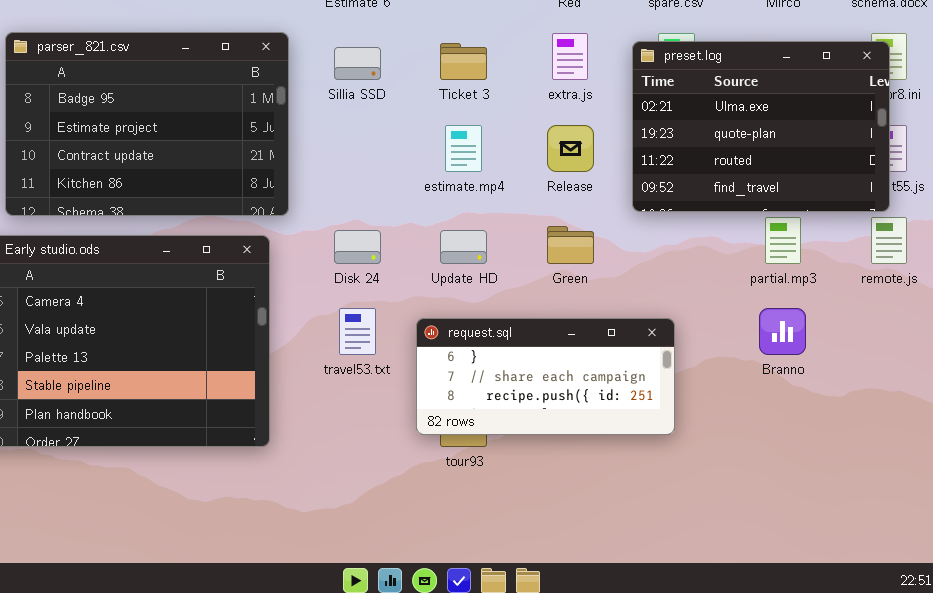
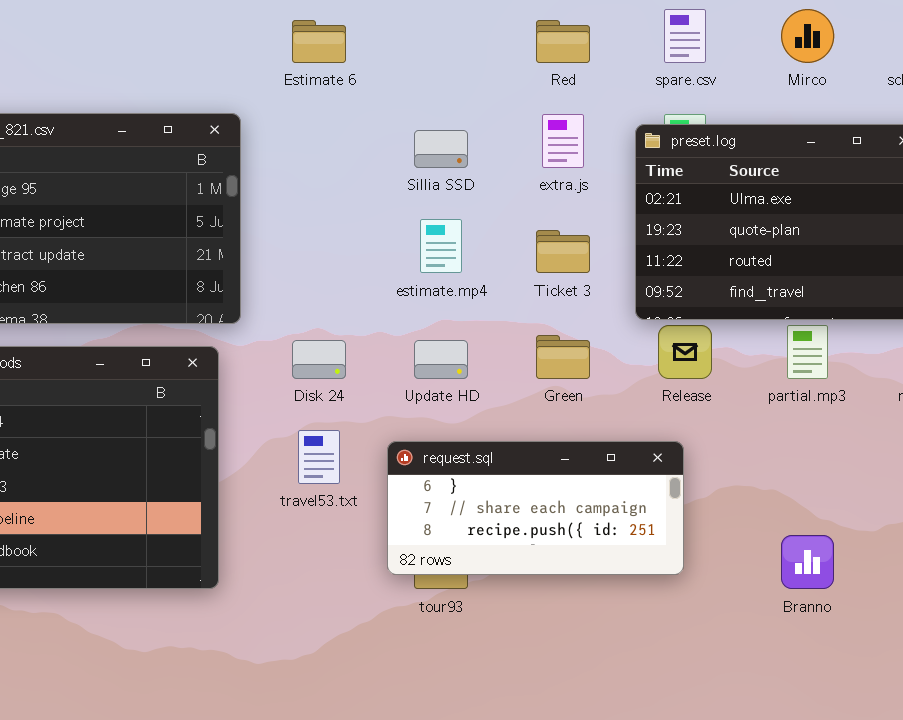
Ticket 3: [440,43,487,80] -> [536,230,590,273], moved
Sillia SSD: [334,47,381,80] -> [414,130,468,168], moved
Release: [547,125,594,172] -> [658,325,712,379], moved
Branno: [759,308,806,355] -> [781,535,834,589], moved

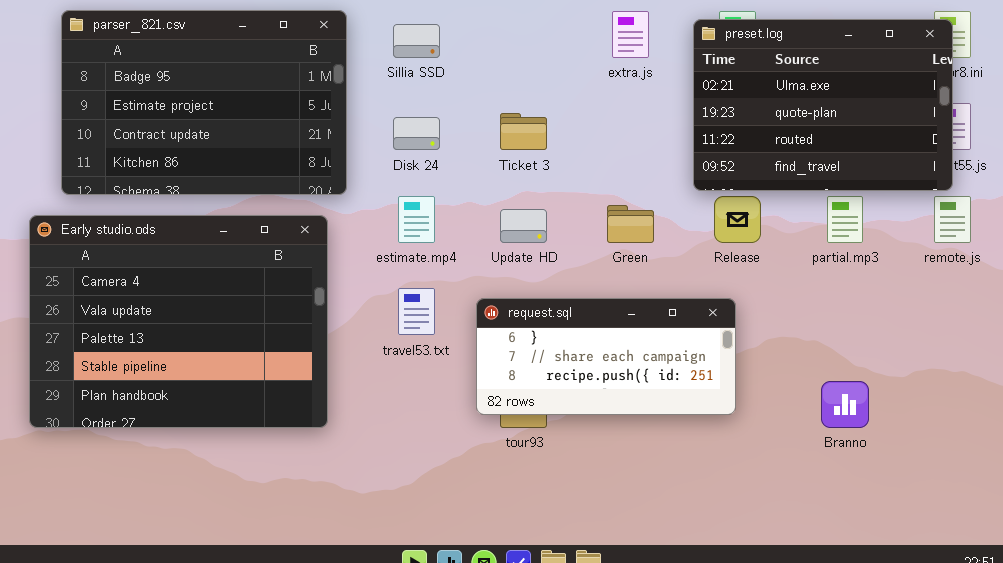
Sillia SSD: [414,130,468,168] -> [393,24,440,58], moved
estimate.mp4: [420,219,462,273] -> [398,196,435,243], moved
Ticket 3: [536,230,590,273] -> [500,113,547,150], moved
Disk 24: [292,340,346,379] -> [393,117,440,150], moved

